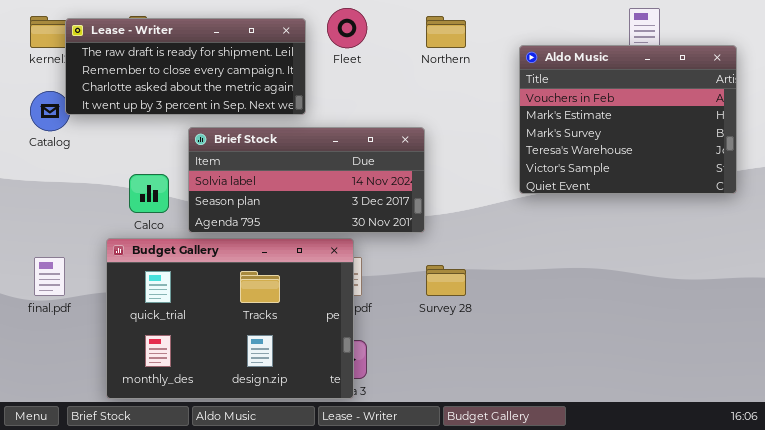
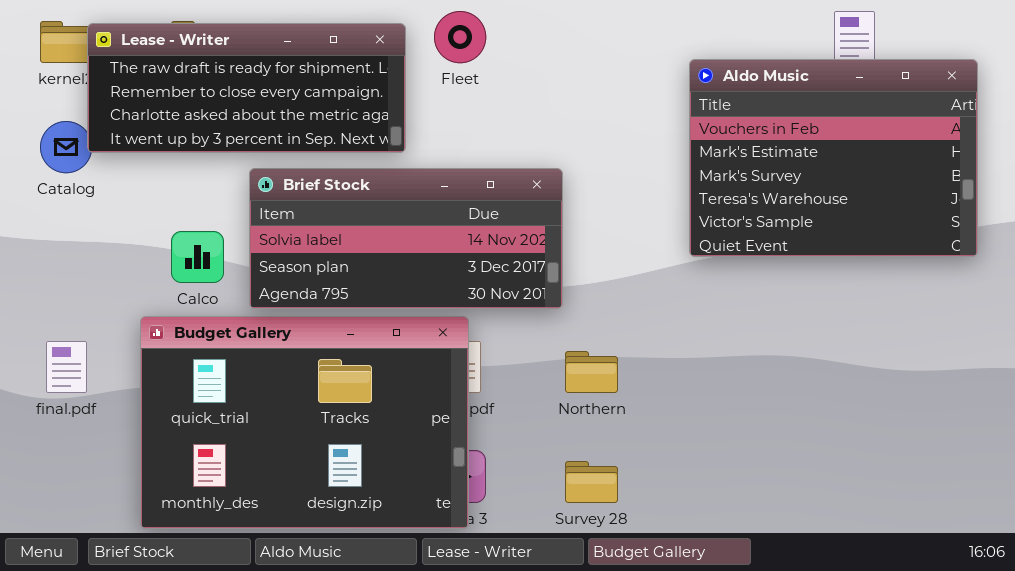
Northern: [426,16,466,48] -> [565,351,618,393], moved
Survey 28: [426,265,466,296] -> [565,461,618,503], moved

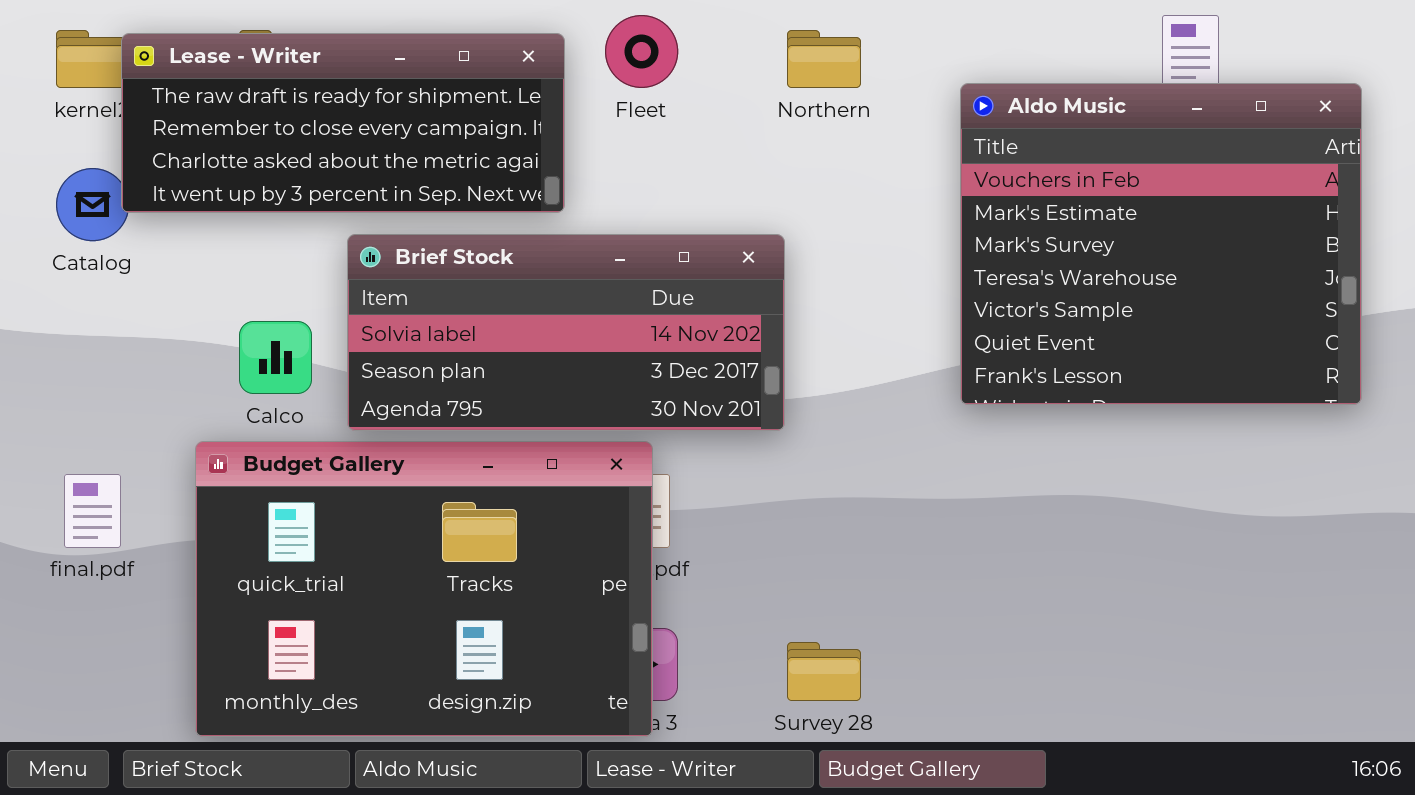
Aldo Music: [689,59,978,257] -> [960,83,1362,405], resized
Northern: [565,351,618,393] -> [787,30,861,88], moved

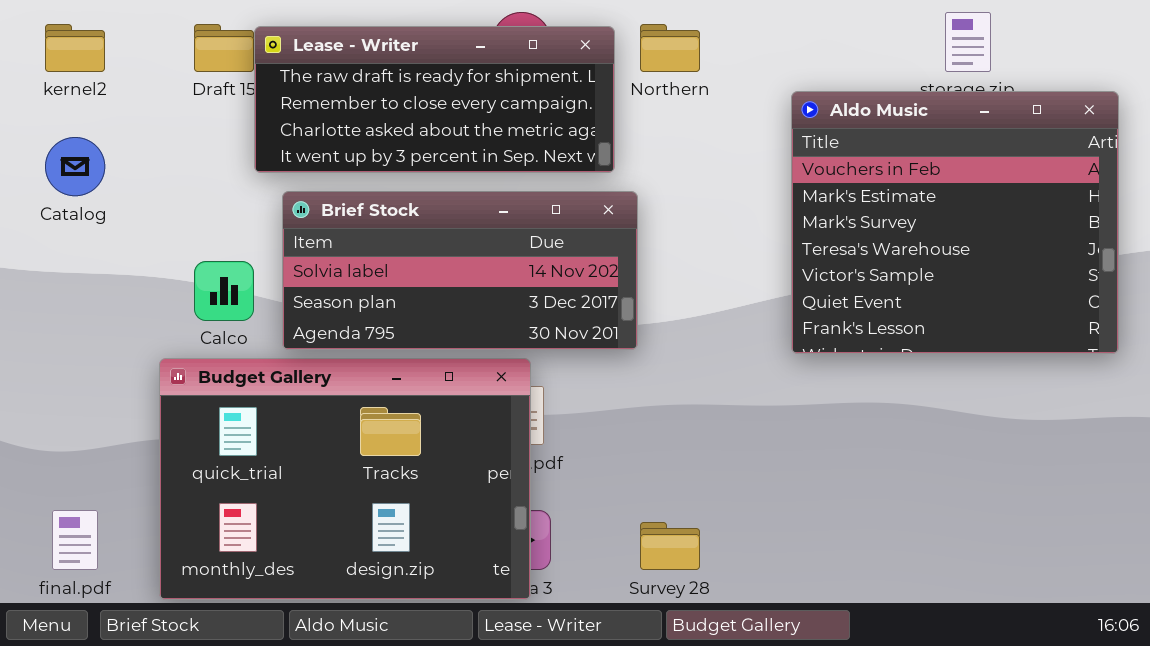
Lease - Writer: [121,33,565,213] -> [254,26,615,173], moved
Aldo Music: [960,83,1362,405] -> [791,91,1119,354], moved
final.pdf: [64,474,121,548] -> [52,510,98,570], moved

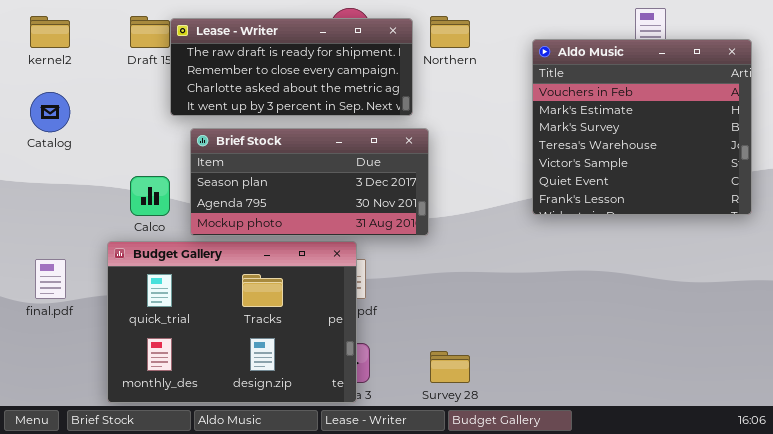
Aldo Music: [791,91,1119,354] -> [532,39,752,215], moved
Brief Stock: [282,191,638,350] -> [190,128,429,236], scrolled down 1 row
final.pdf: [52,510,98,570] -> [35,259,66,299], moved

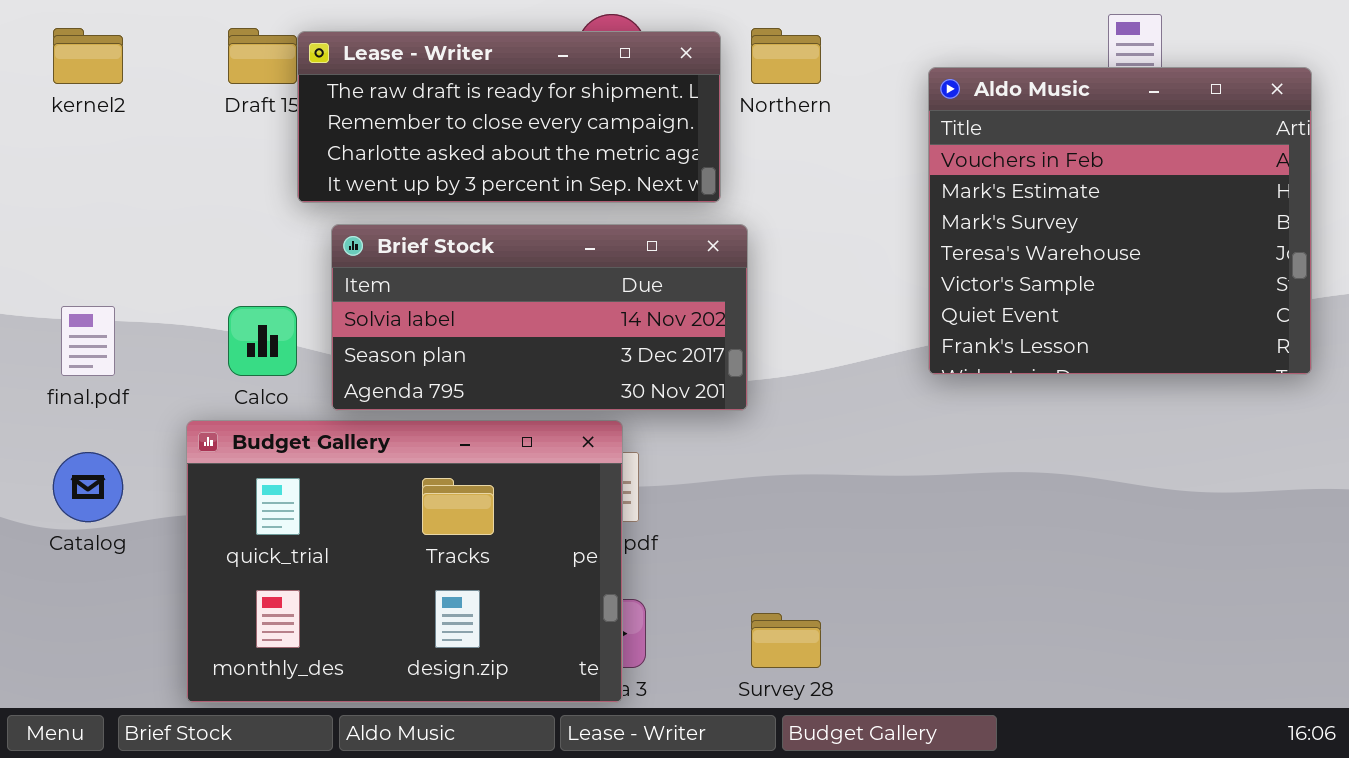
Catalog: [30,92,70,132] -> [53,452,123,522], moved
Brief Stock: [190,128,429,236] -> [331,224,748,411], scrolled up 1 row
final.pdf: [35,259,66,299] -> [61,306,115,376], moved

